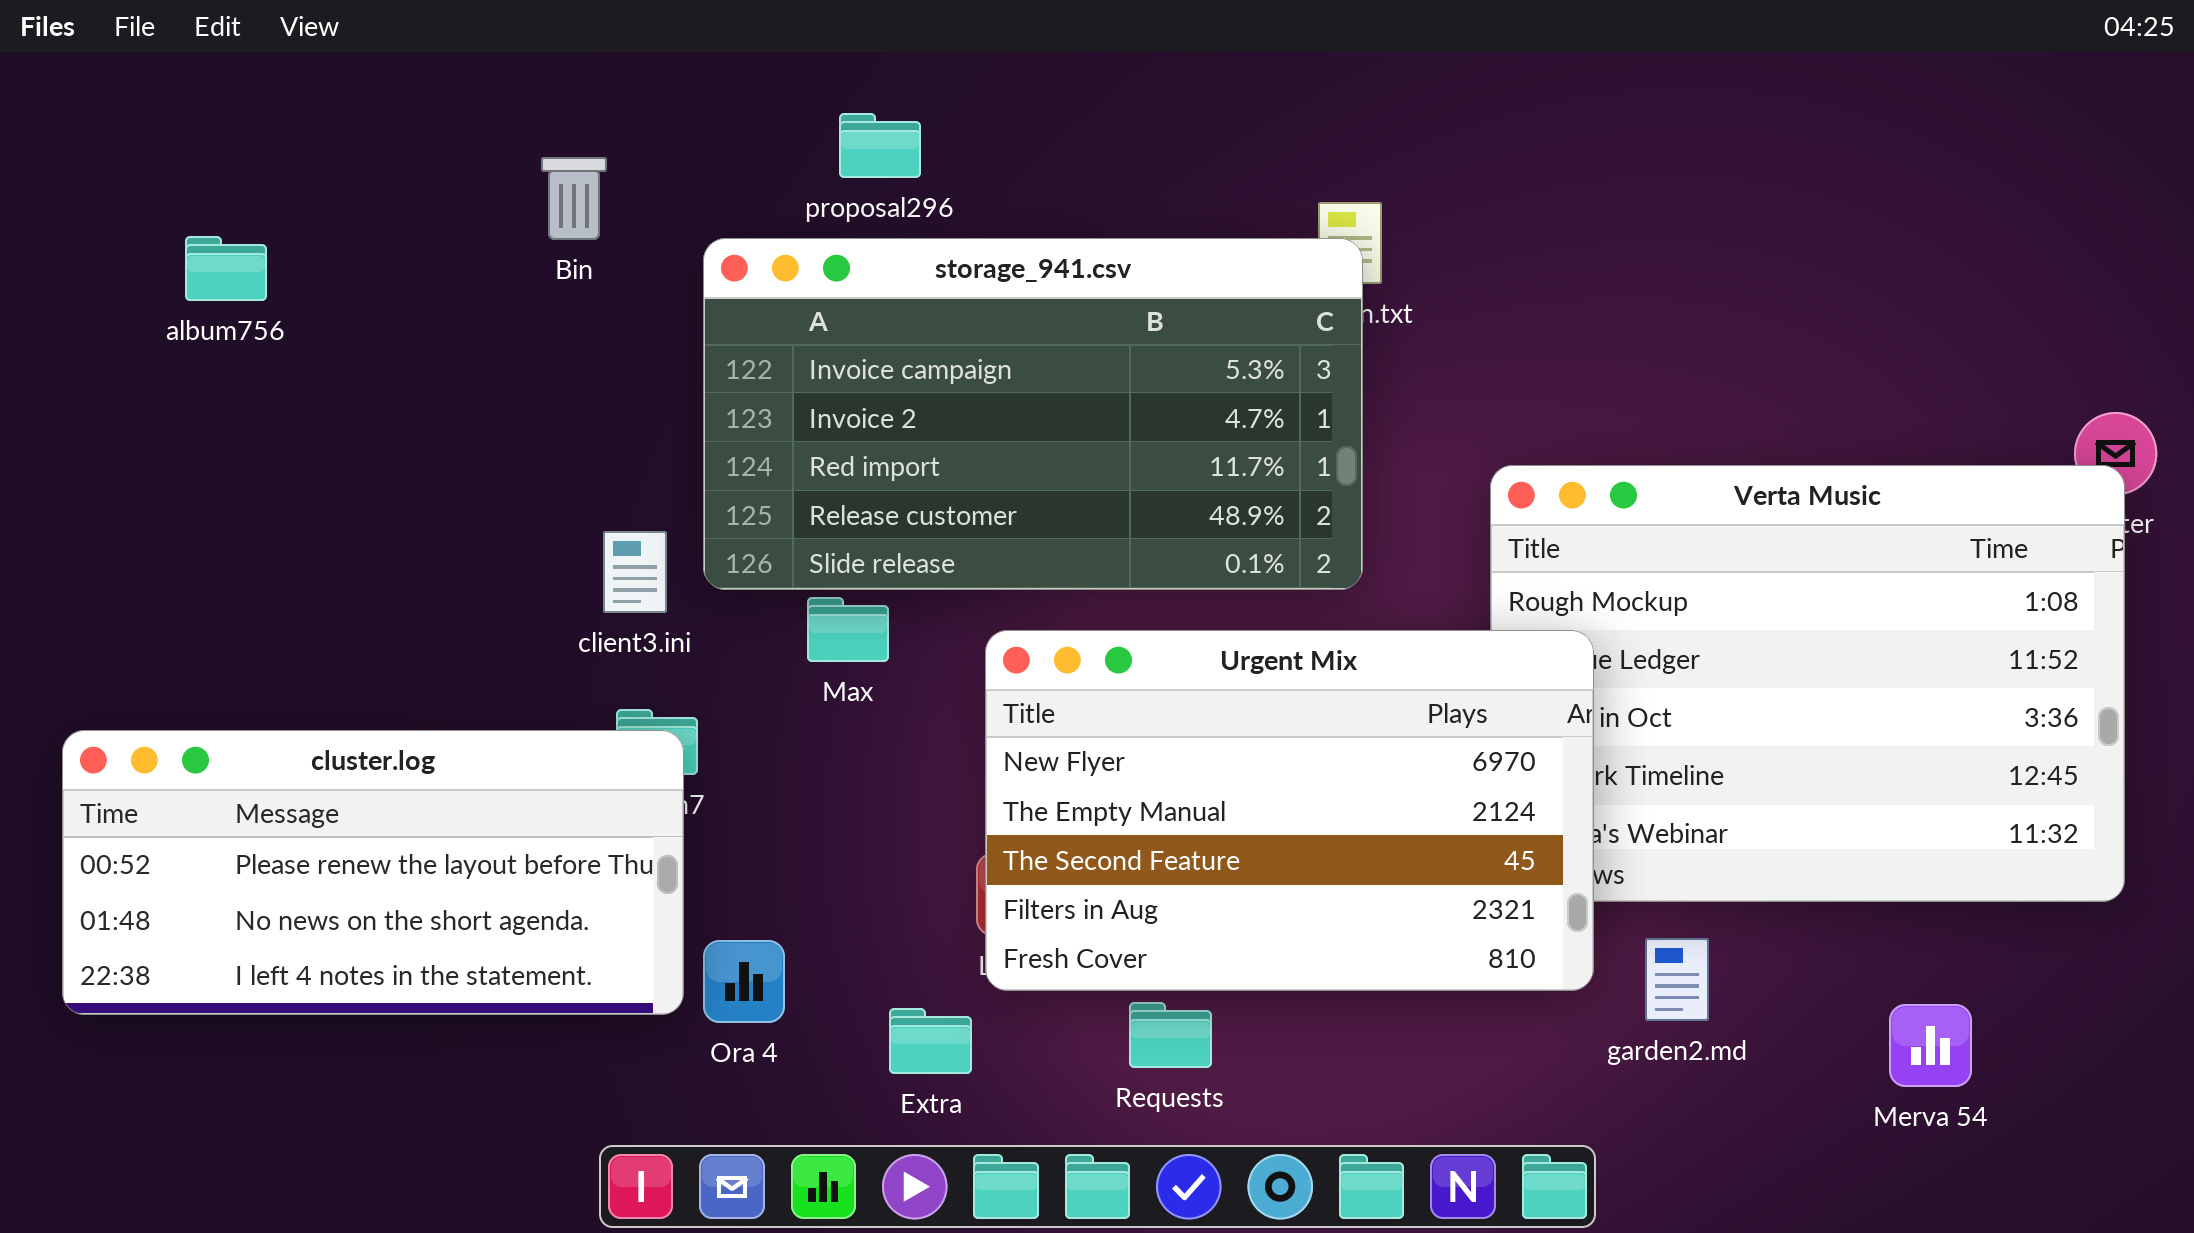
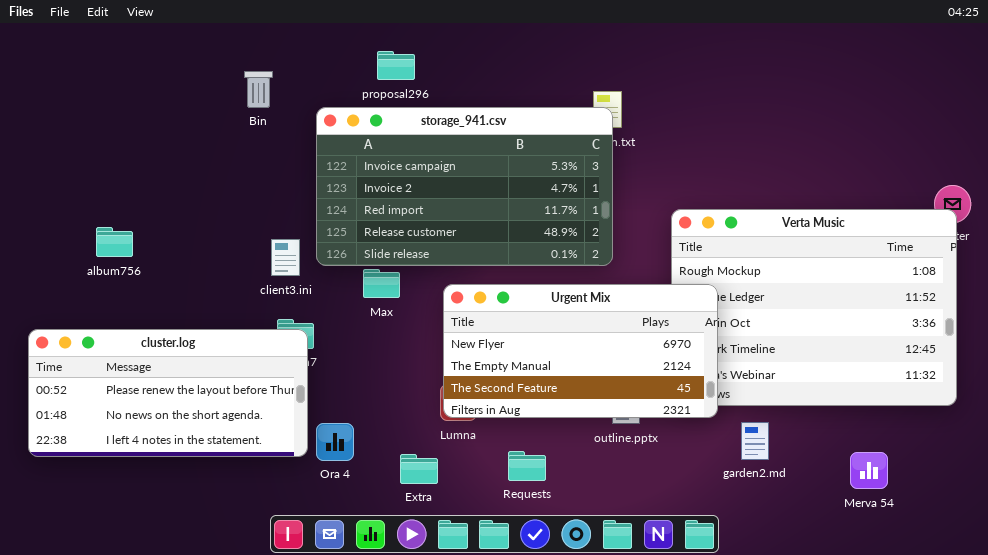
album756: [185,236,267,301] -> [96,227,133,257], moved
Urgent Mix: [985,630,1594,991] -> [443,284,718,418], resized

